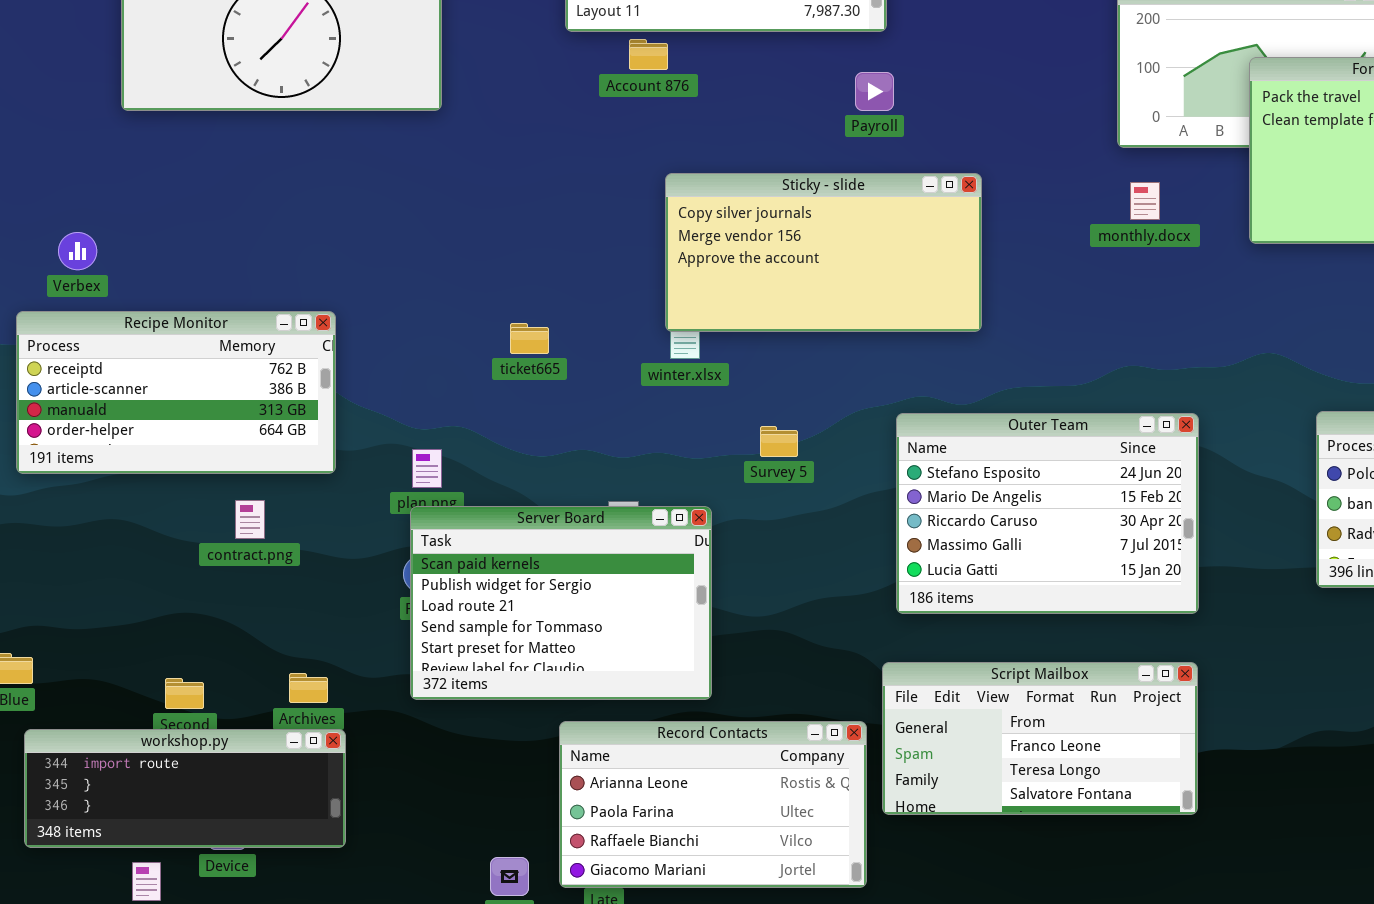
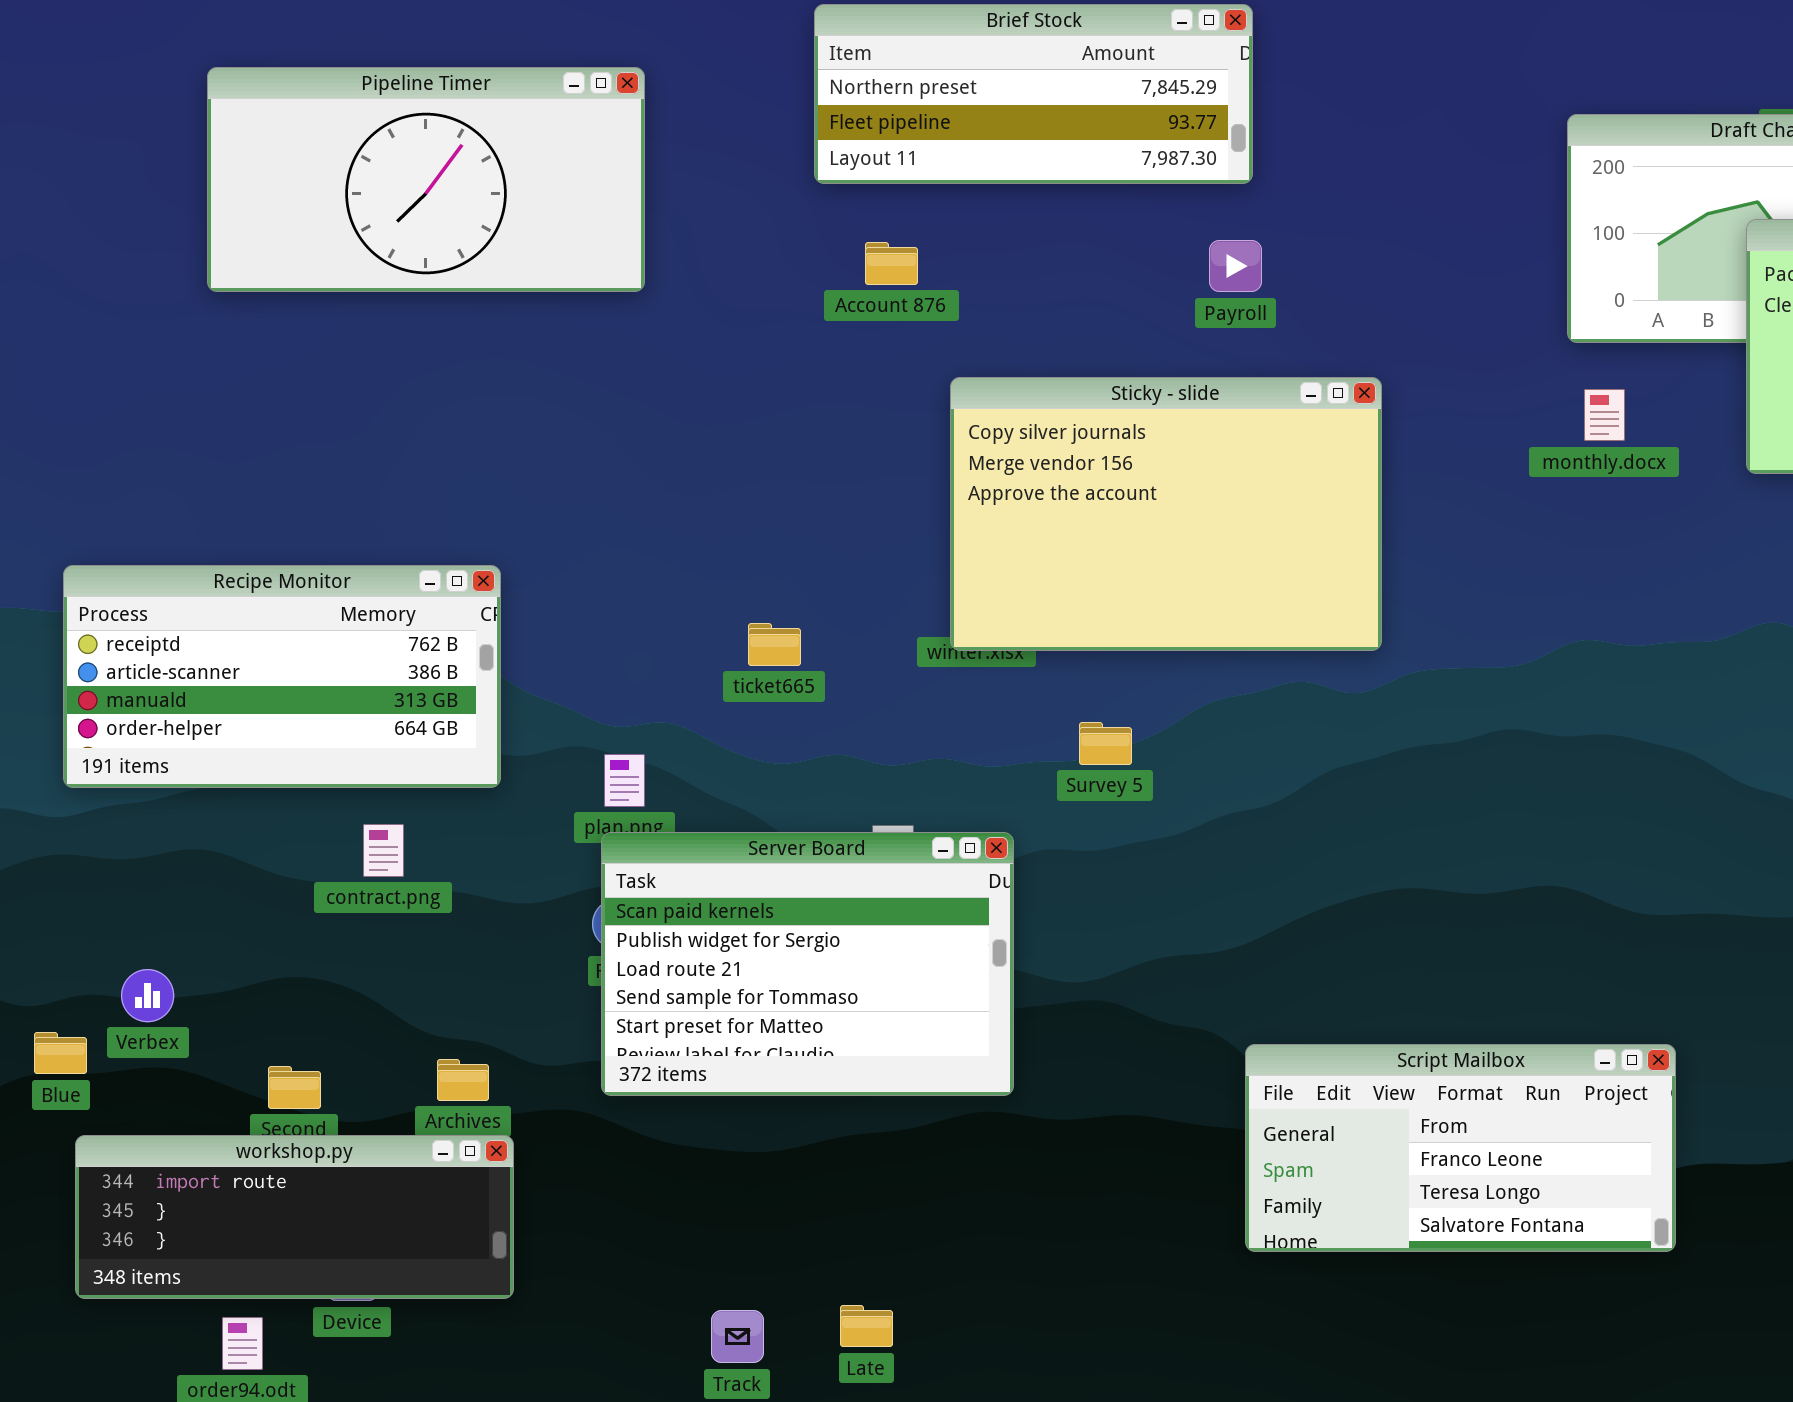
Account 876: [629,39,668,70] -> [865,242,918,285], moved
Sticky - slide: [665,173,982,332] -> [950,377,1382,651], resized
Verbex: [58,232,97,270] -> [121,969,174,1022], moved
ticket665: [510,323,549,354] -> [748,623,801,666], moved
Outer Team: [896,413,1199,614] -> none, closed
Record Contacts: [559,721,867,888] -> none, closed

